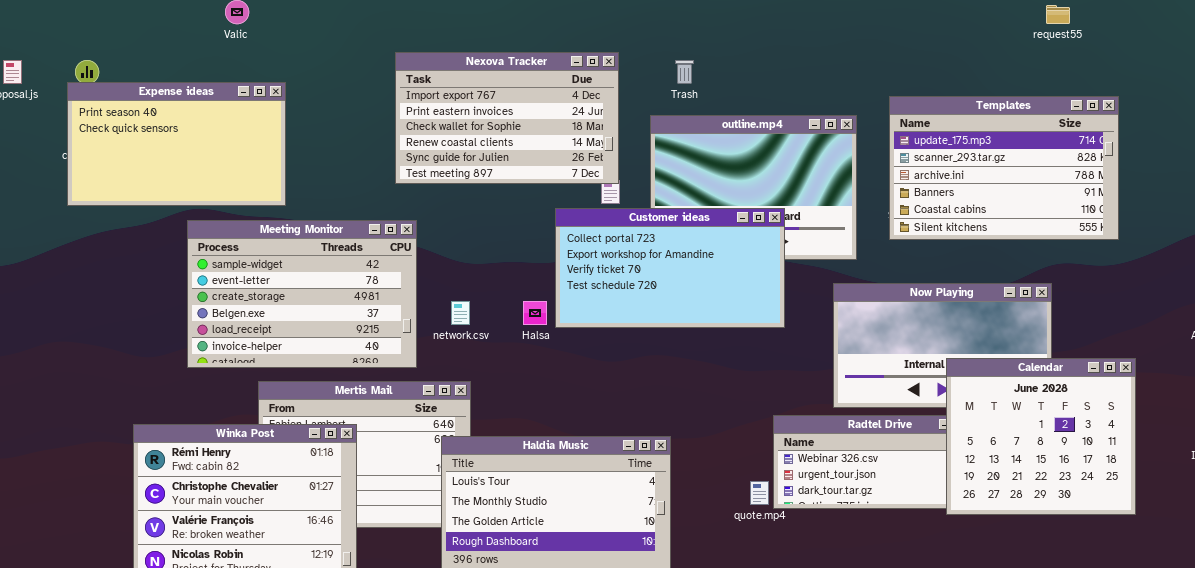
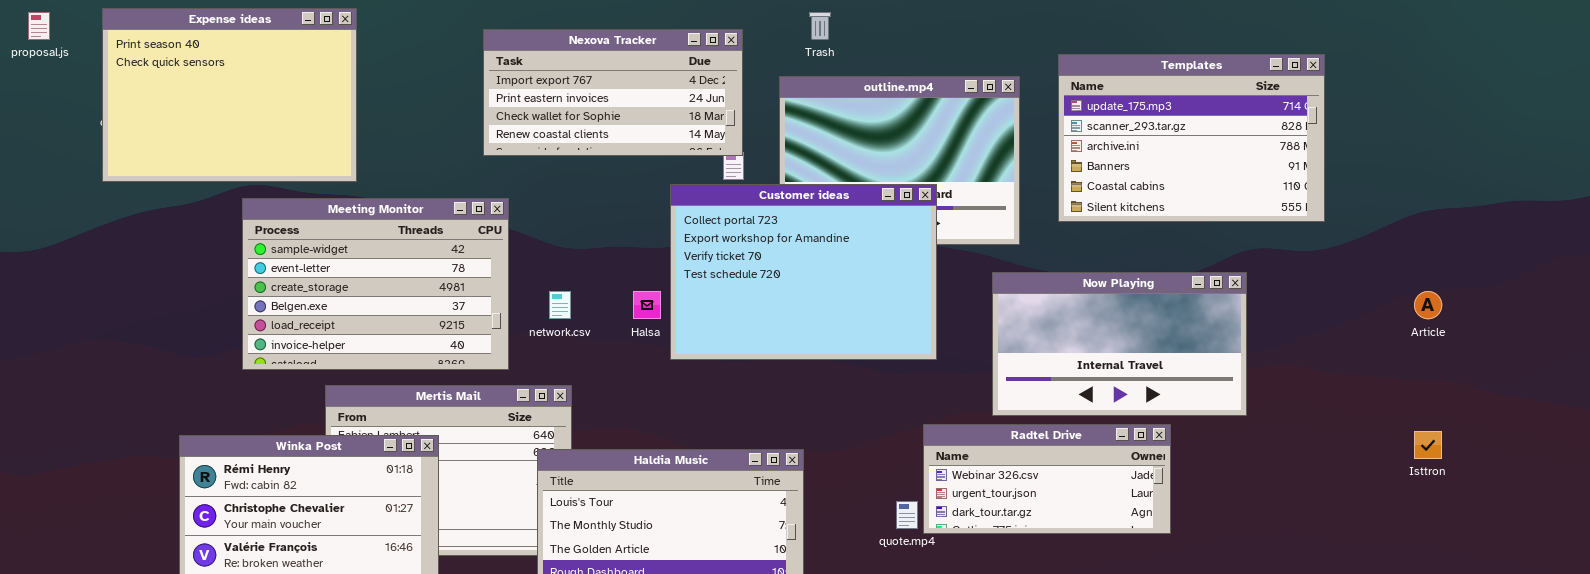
Nexova Tracker: [395,52,619,184] -> [483,29,743,156], resized
Expense ideas: [67,82,286,206] -> [102,8,357,182], resized
Customer ideas: [555,208,785,328] -> [670,184,937,360], resized
Calendar: [946,358,1136,515] -> none, closed

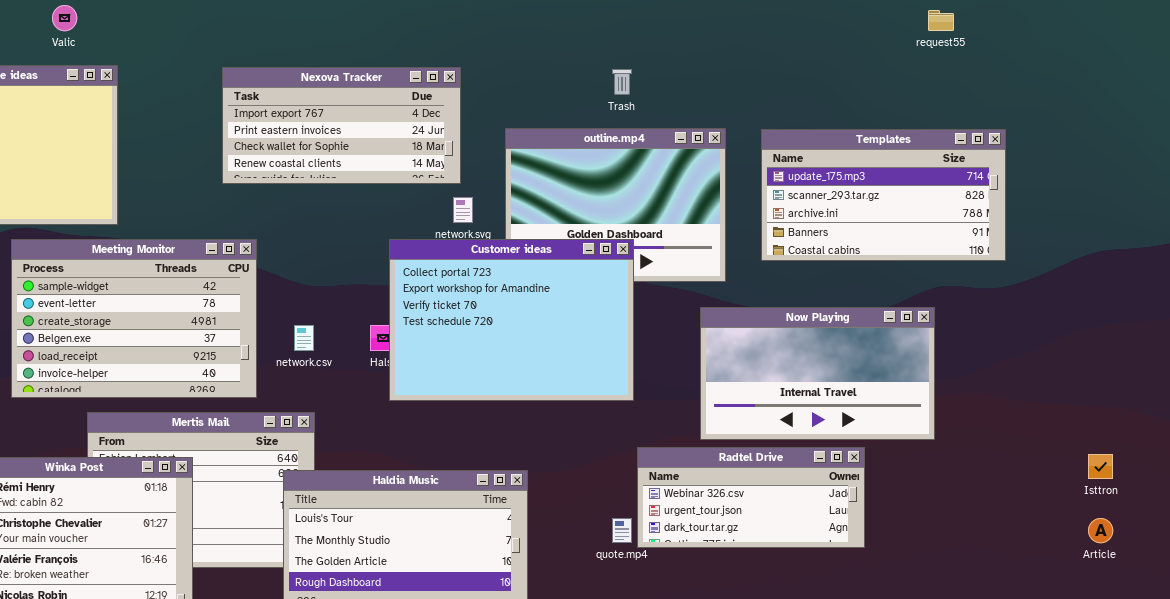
Trash: [809,12,831,40] -> [612,69,632,95], moved
Nexova Tracker: [483,29,743,156] -> [222,67,461,184], moved
Templates: [1058,54,1325,222] -> [761,129,1006,261], resized
Customer ideas: [670,184,937,360] -> [389,239,634,401], moved
Article: [1414,291,1442,319] -> [1088,518,1113,543], moved

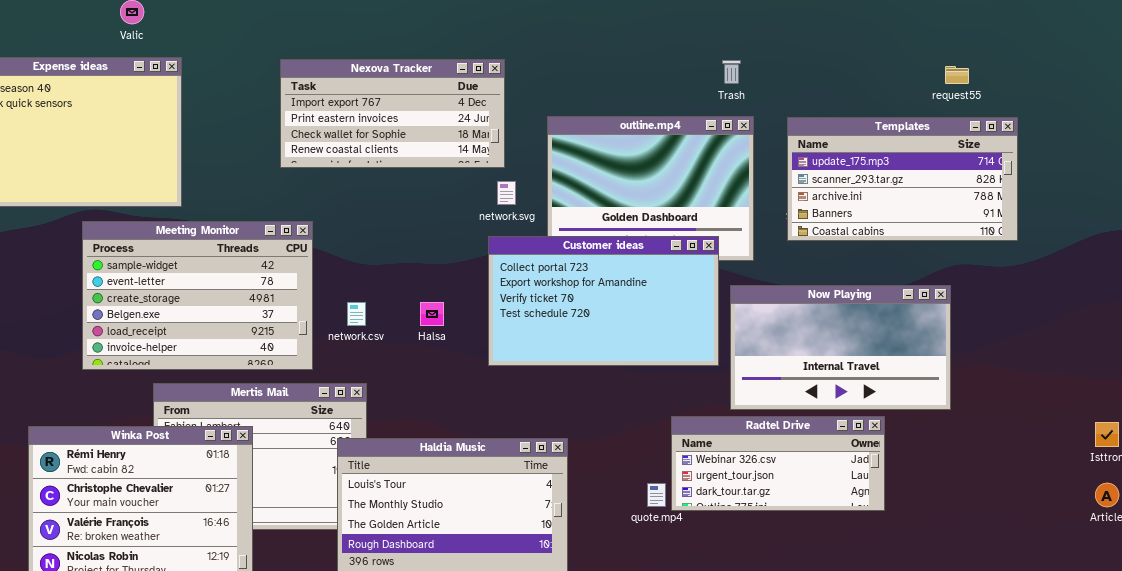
request55: [928,10,954,31] -> [945,66,969,84], moved
Trash: [612,69,632,95] -> [722,60,741,84], moved
Customer ideas: [389,239,634,401] -> [488,236,719,366], moved, resized

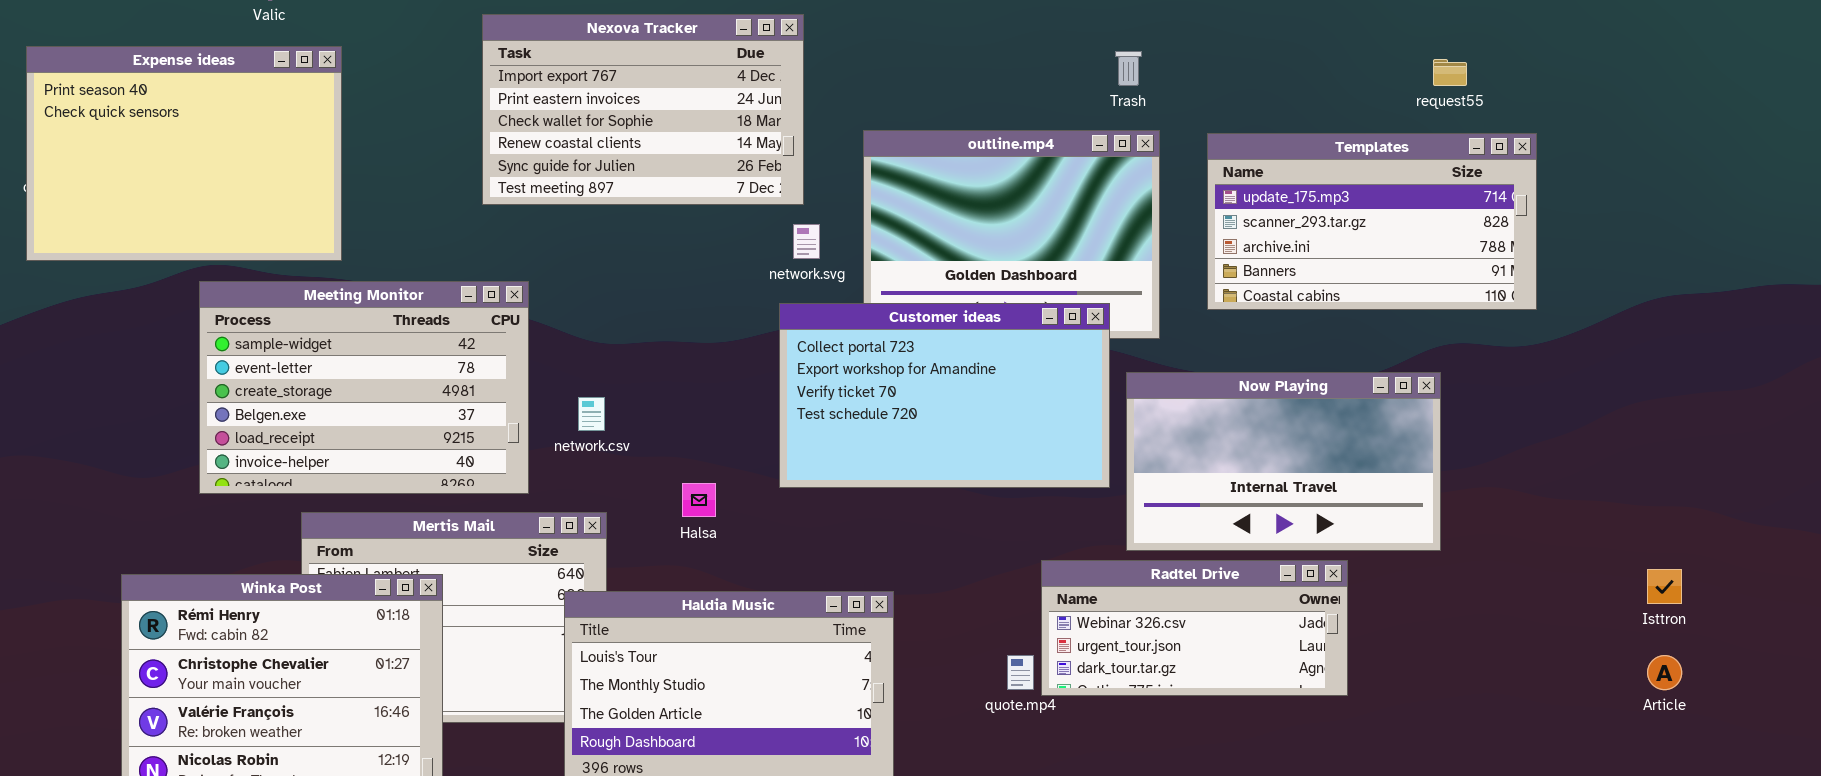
Nexova Tracker: [280,59,505,168] -> [482,14,804,205], resized
Halsa: [420,302,444,326] -> [682,483,716,517], moved

